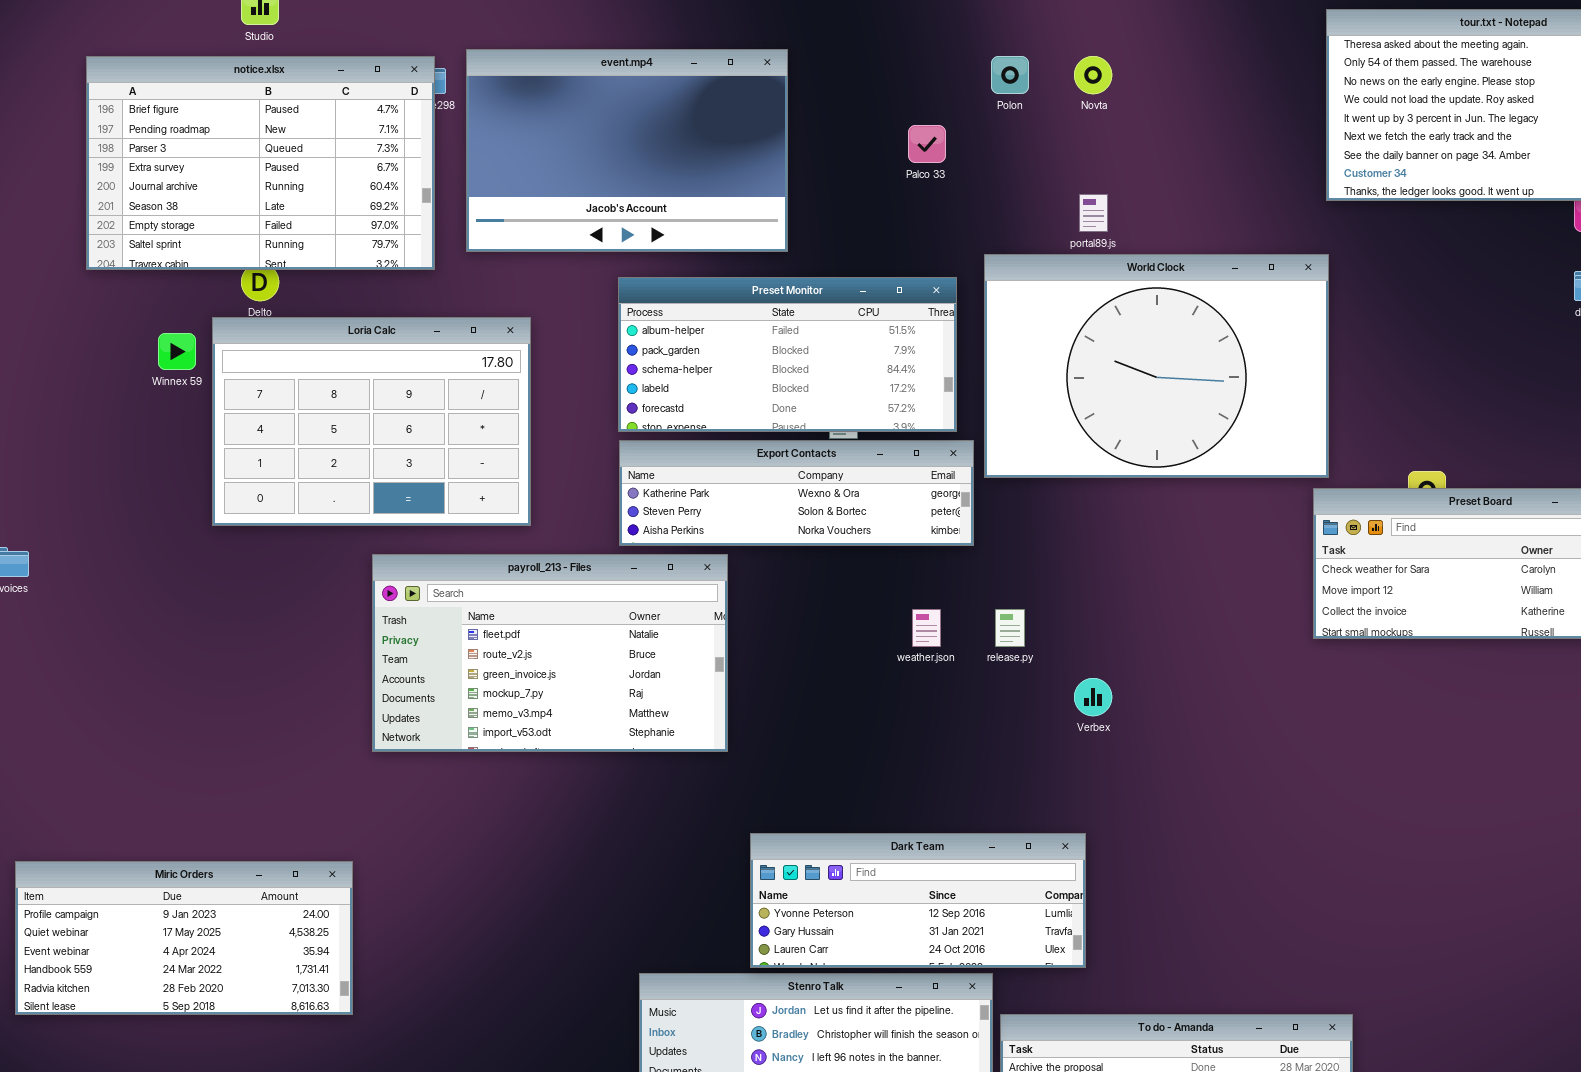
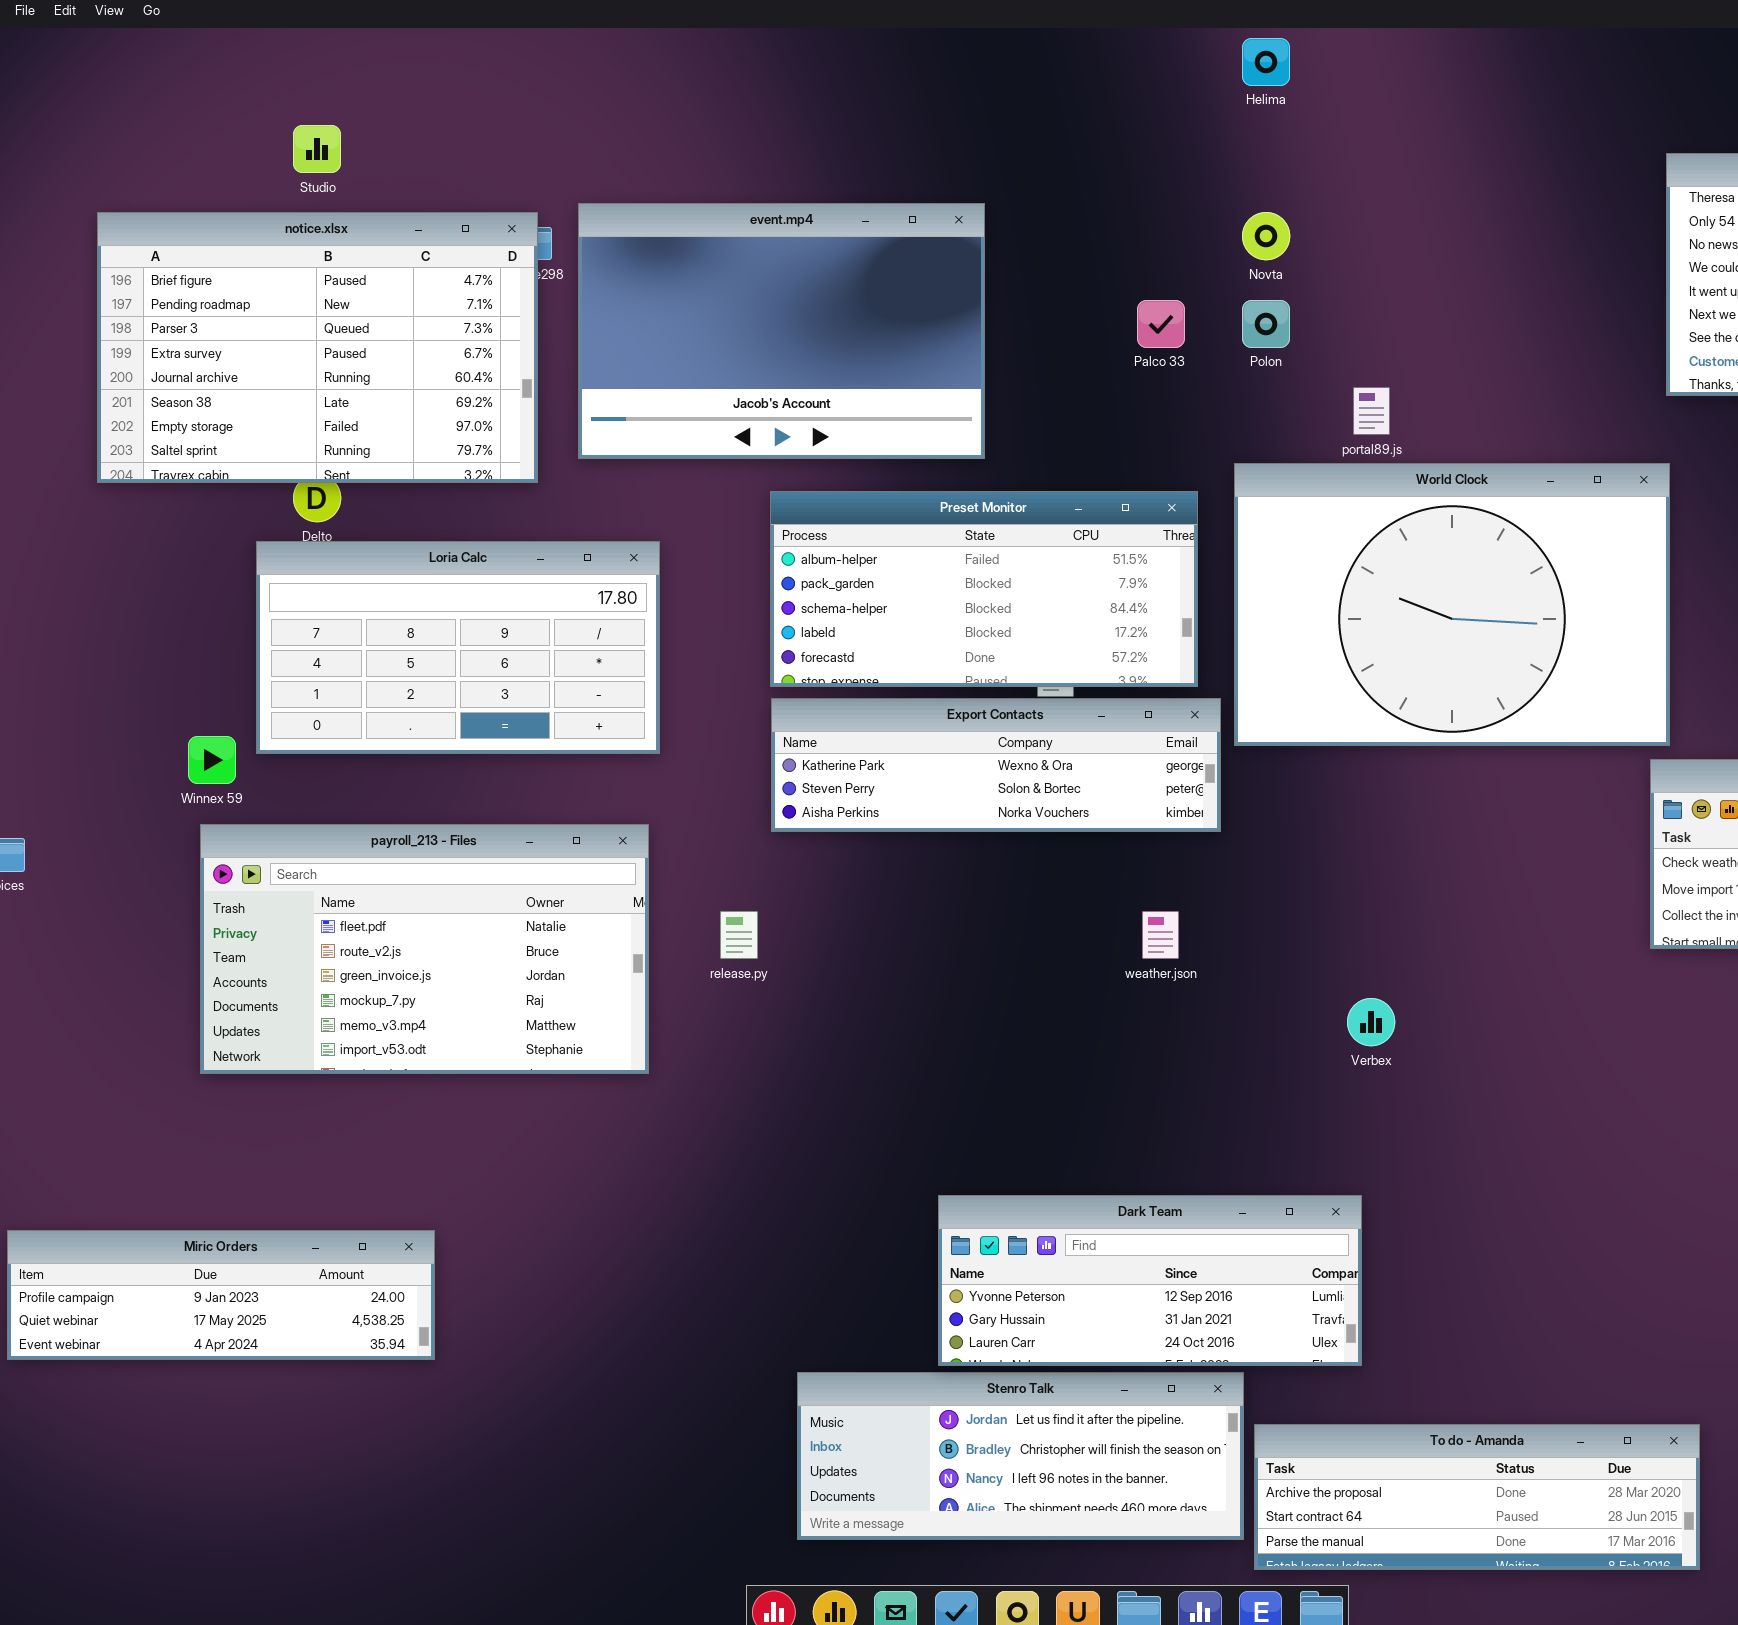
Polon: [991,56,1029,94] -> [1242,300,1290,348], moved
Novta: [1074,56,1112,94] -> [1242,212,1290,260], moved
Loria Calc: [212,317,531,526] -> [256,541,660,754], resized
Winnex 59: [158,333,196,370] -> [188,736,236,784], moved
payroll_213 - Files: [372,554,728,752] -> [200,824,649,1074], moved
release.py: [995,609,1025,647] -> [720,911,758,959], moved
Miric Orders: [15,861,353,1015] -> [7,1230,435,1360], resized

